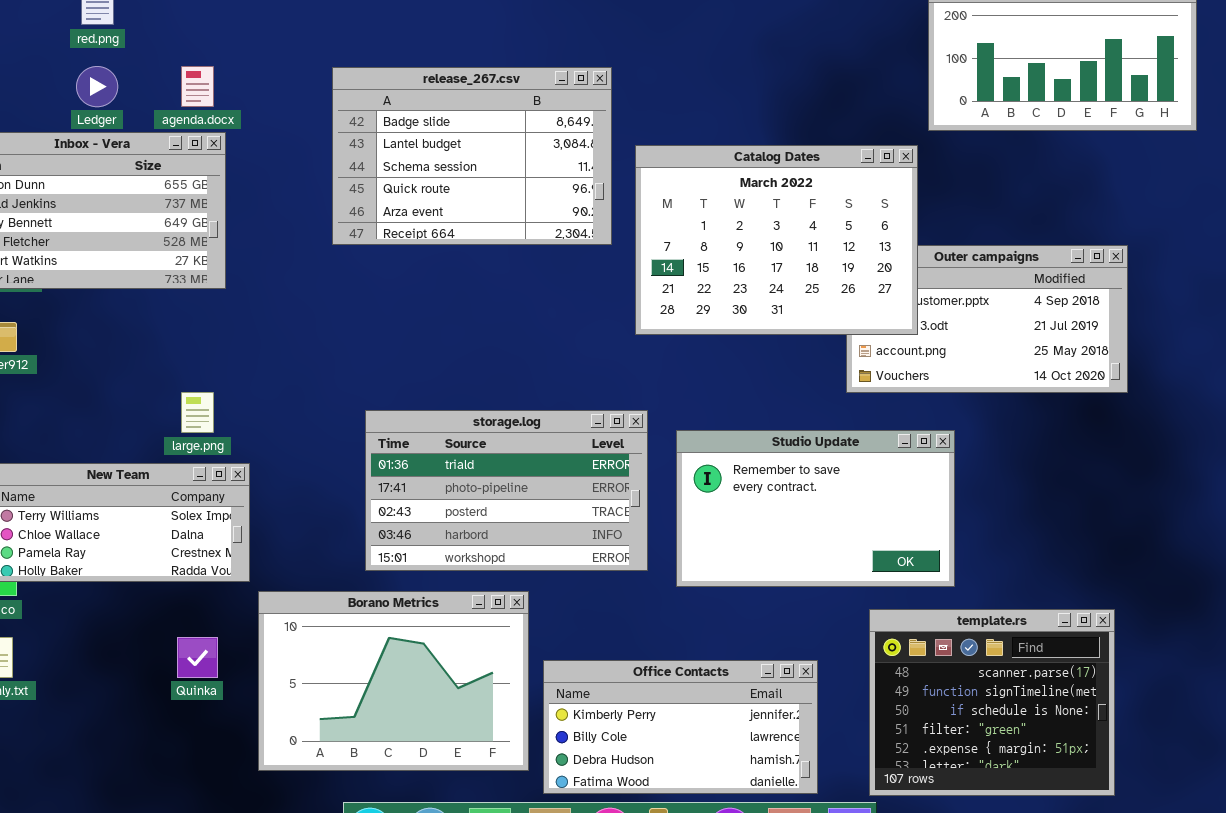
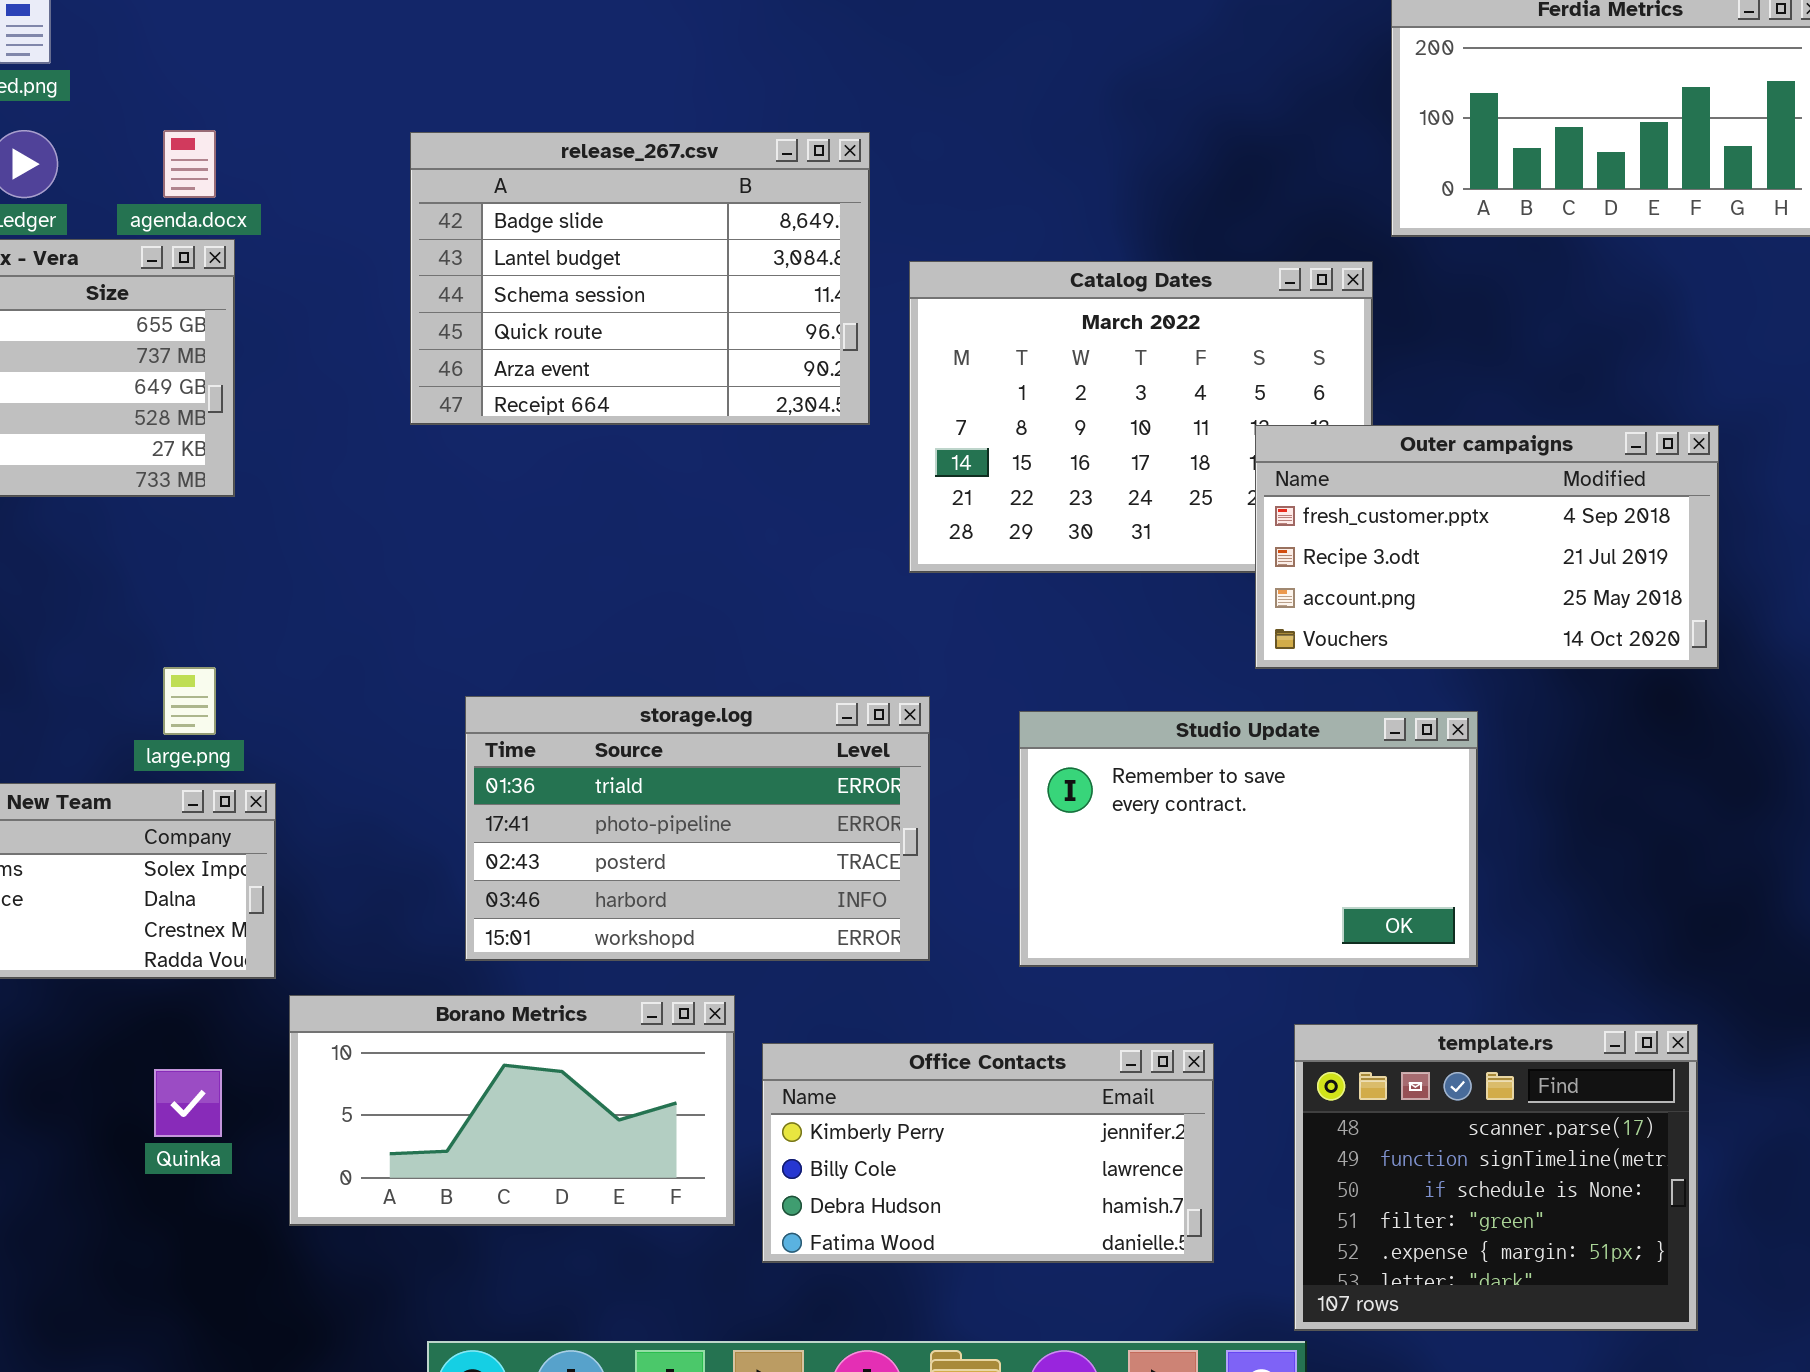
Outer campaigns: [846,245,1128,393] -> [1255,425,1719,669], raised
Studio Update: [676,430,955,587] -> [1019,711,1478,967], moved
Borano Metrics: [258,591,529,771] -> [289,995,735,1226], resized
Office Contacts: [543,660,818,794] -> [762,1043,1214,1263], moved

